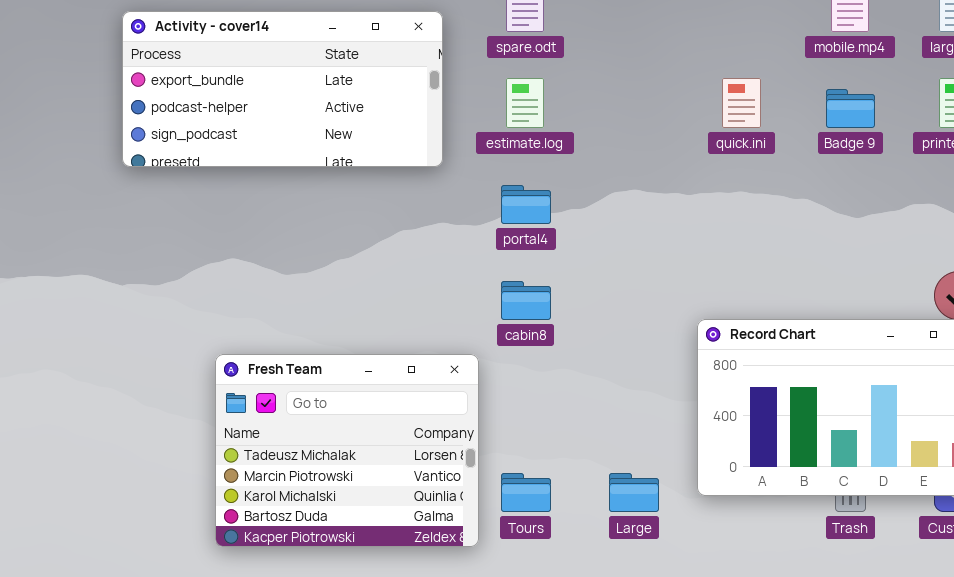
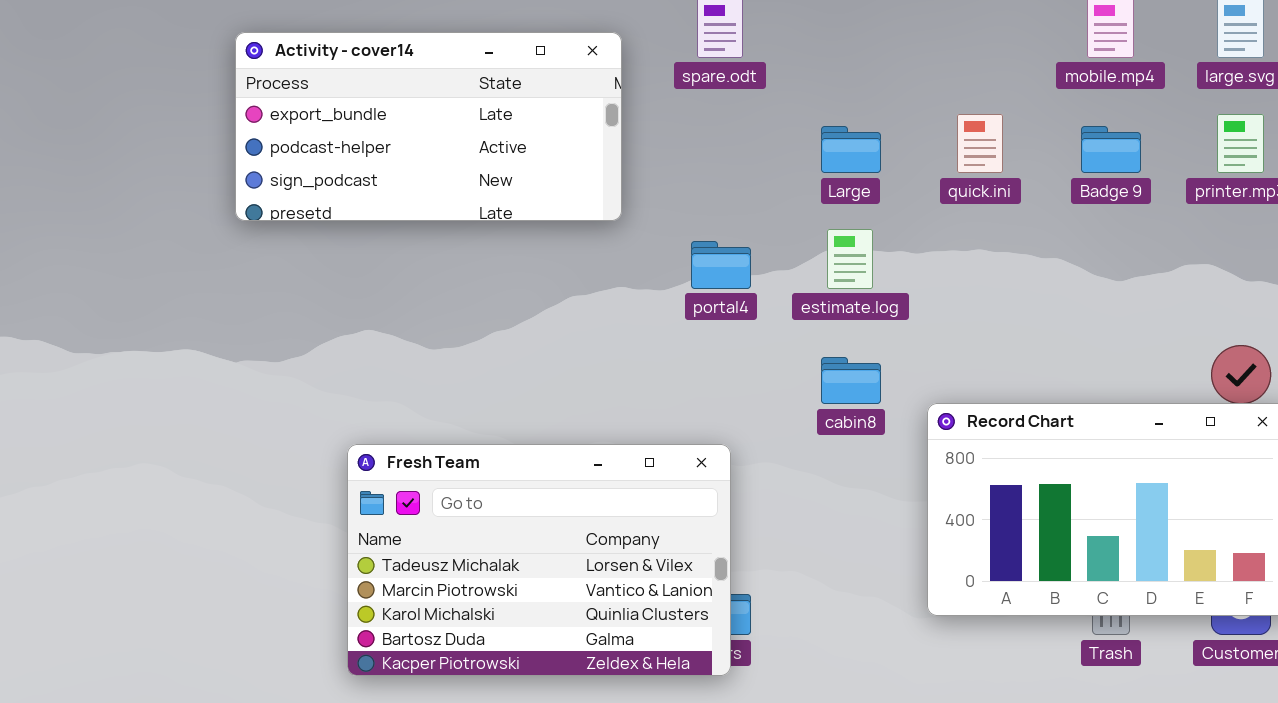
estimate.log: [506,78,544,128] -> [827,229,873,289], moved
cabin8: [501,281,551,320] -> [821,357,881,404], moved
Fresh Team: [215,354,479,547] -> [347,444,731,676], resized
Large: [609,473,659,512] -> [821,126,881,173], moved

